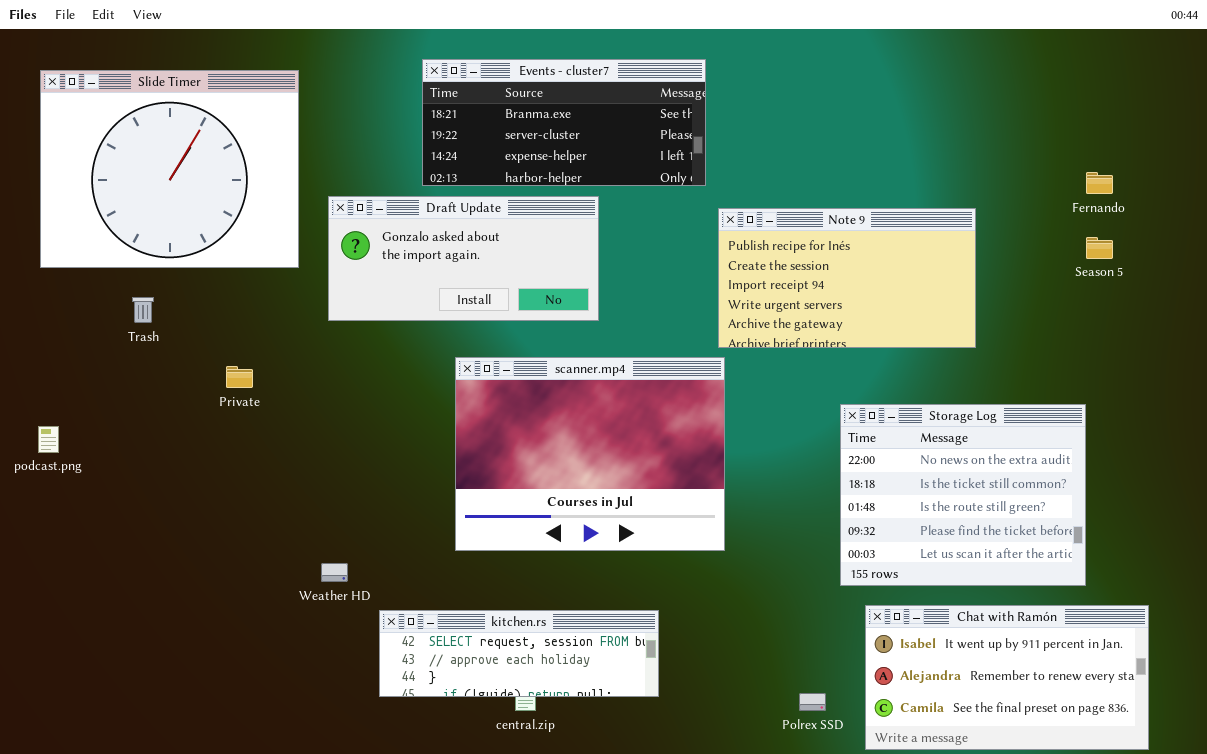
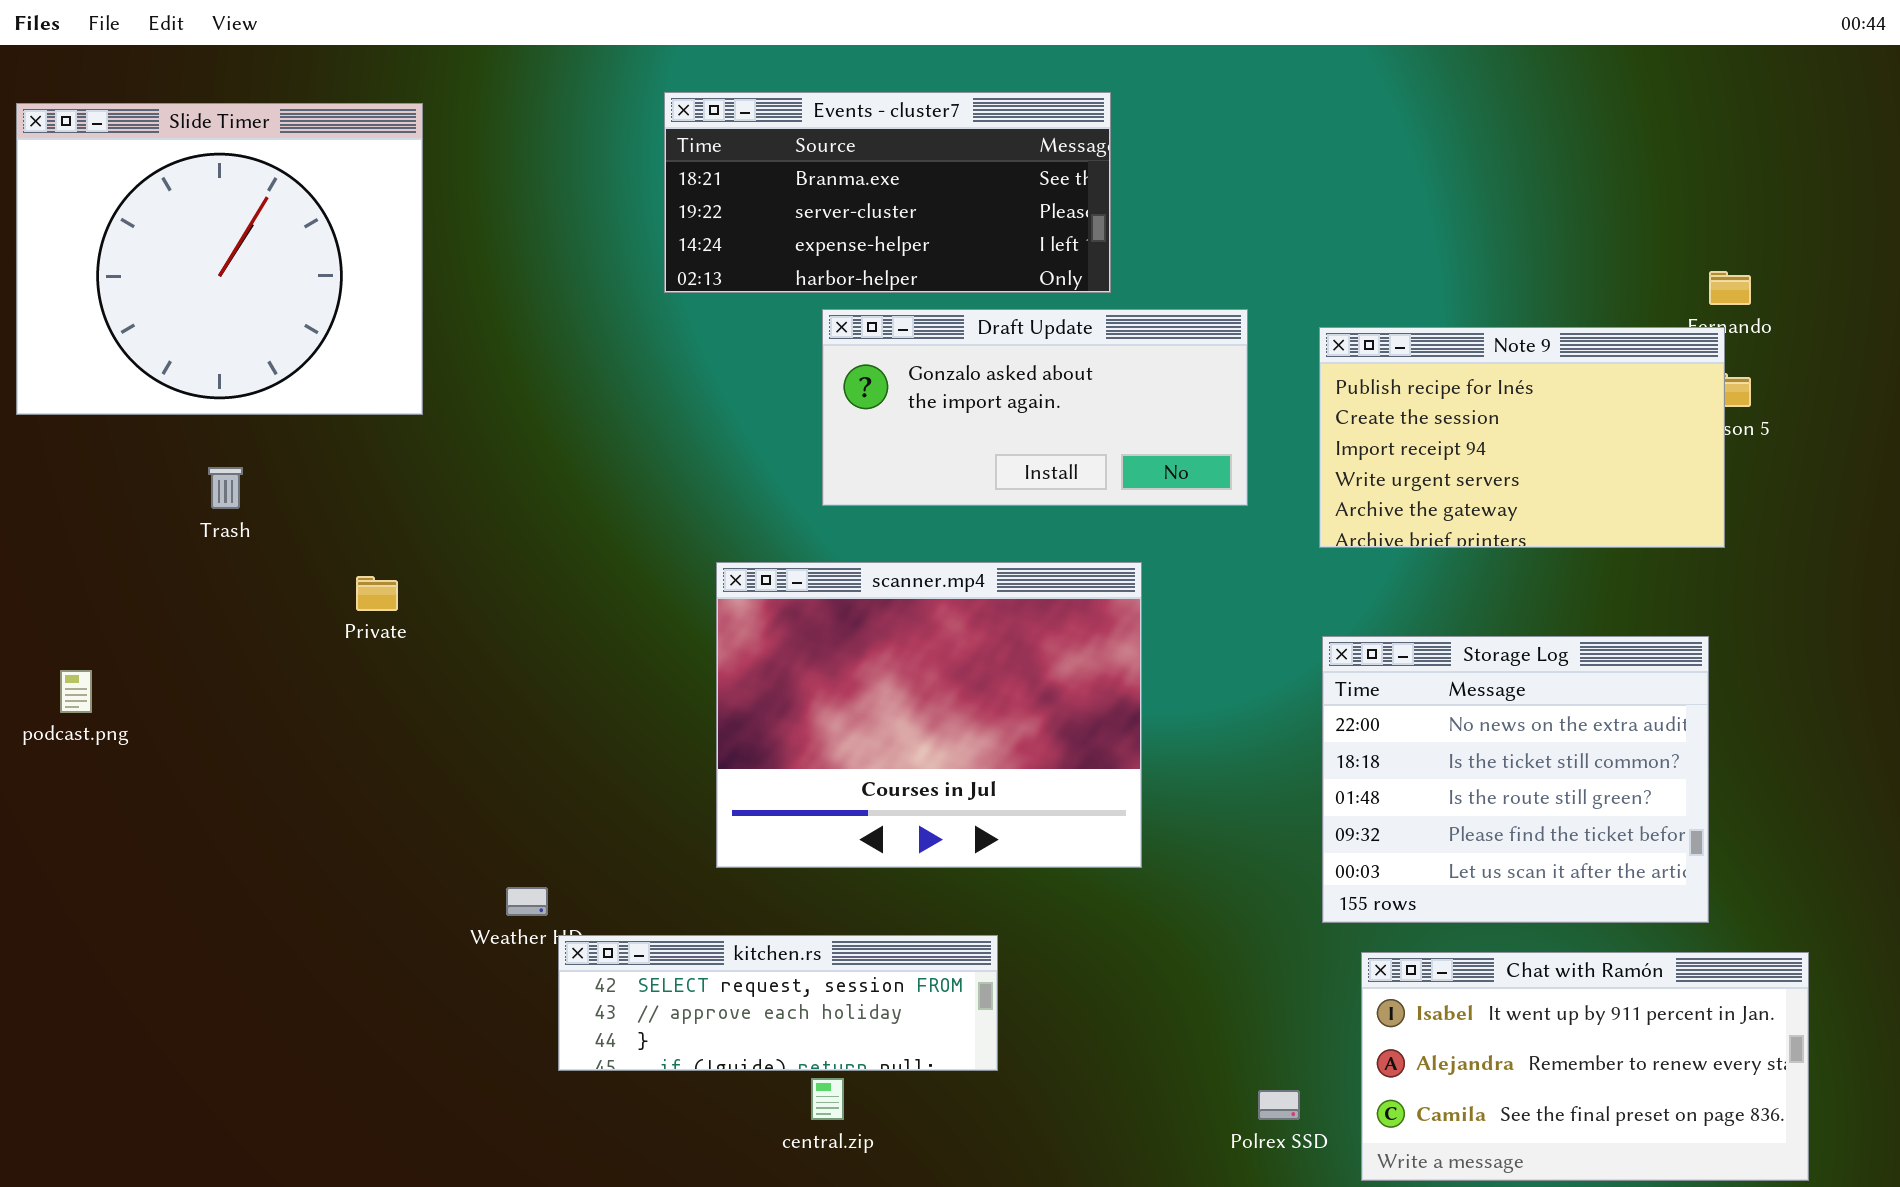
Slide Timer: [40,70,299,268] -> [16,103,423,415], moved
Draft Update: [328,196,599,321] -> [822,309,1248,506], moved
Note 9: [718,208,976,348] -> [1319,327,1725,548], moved
kitchen.rs: [379,610,659,697] -> [558,935,998,1071], moved

